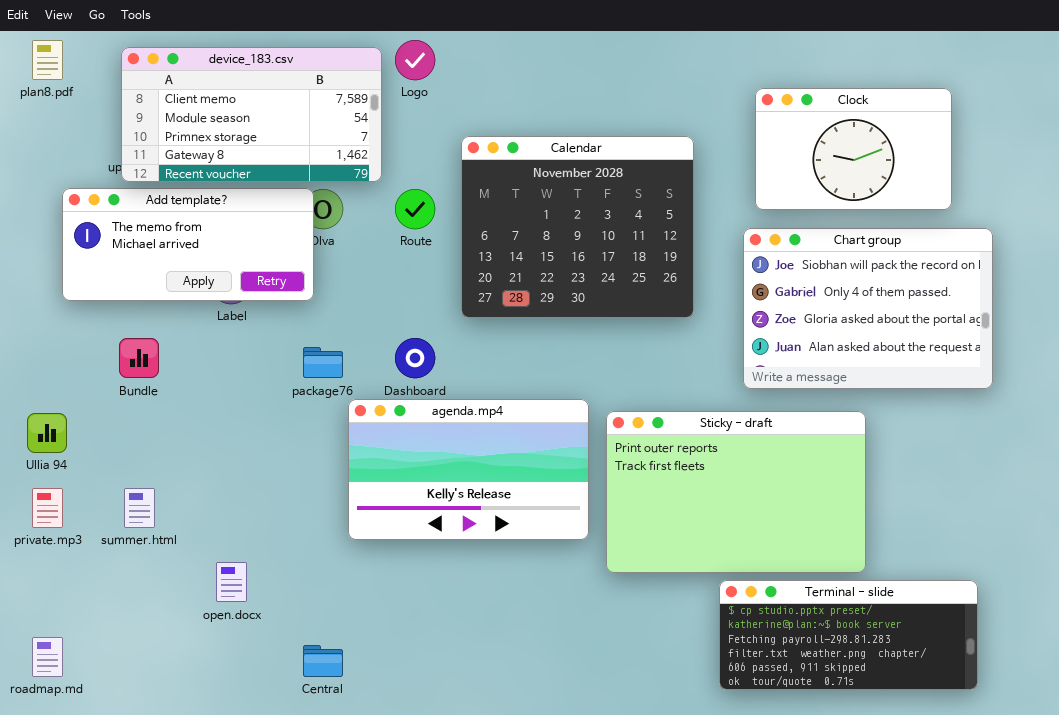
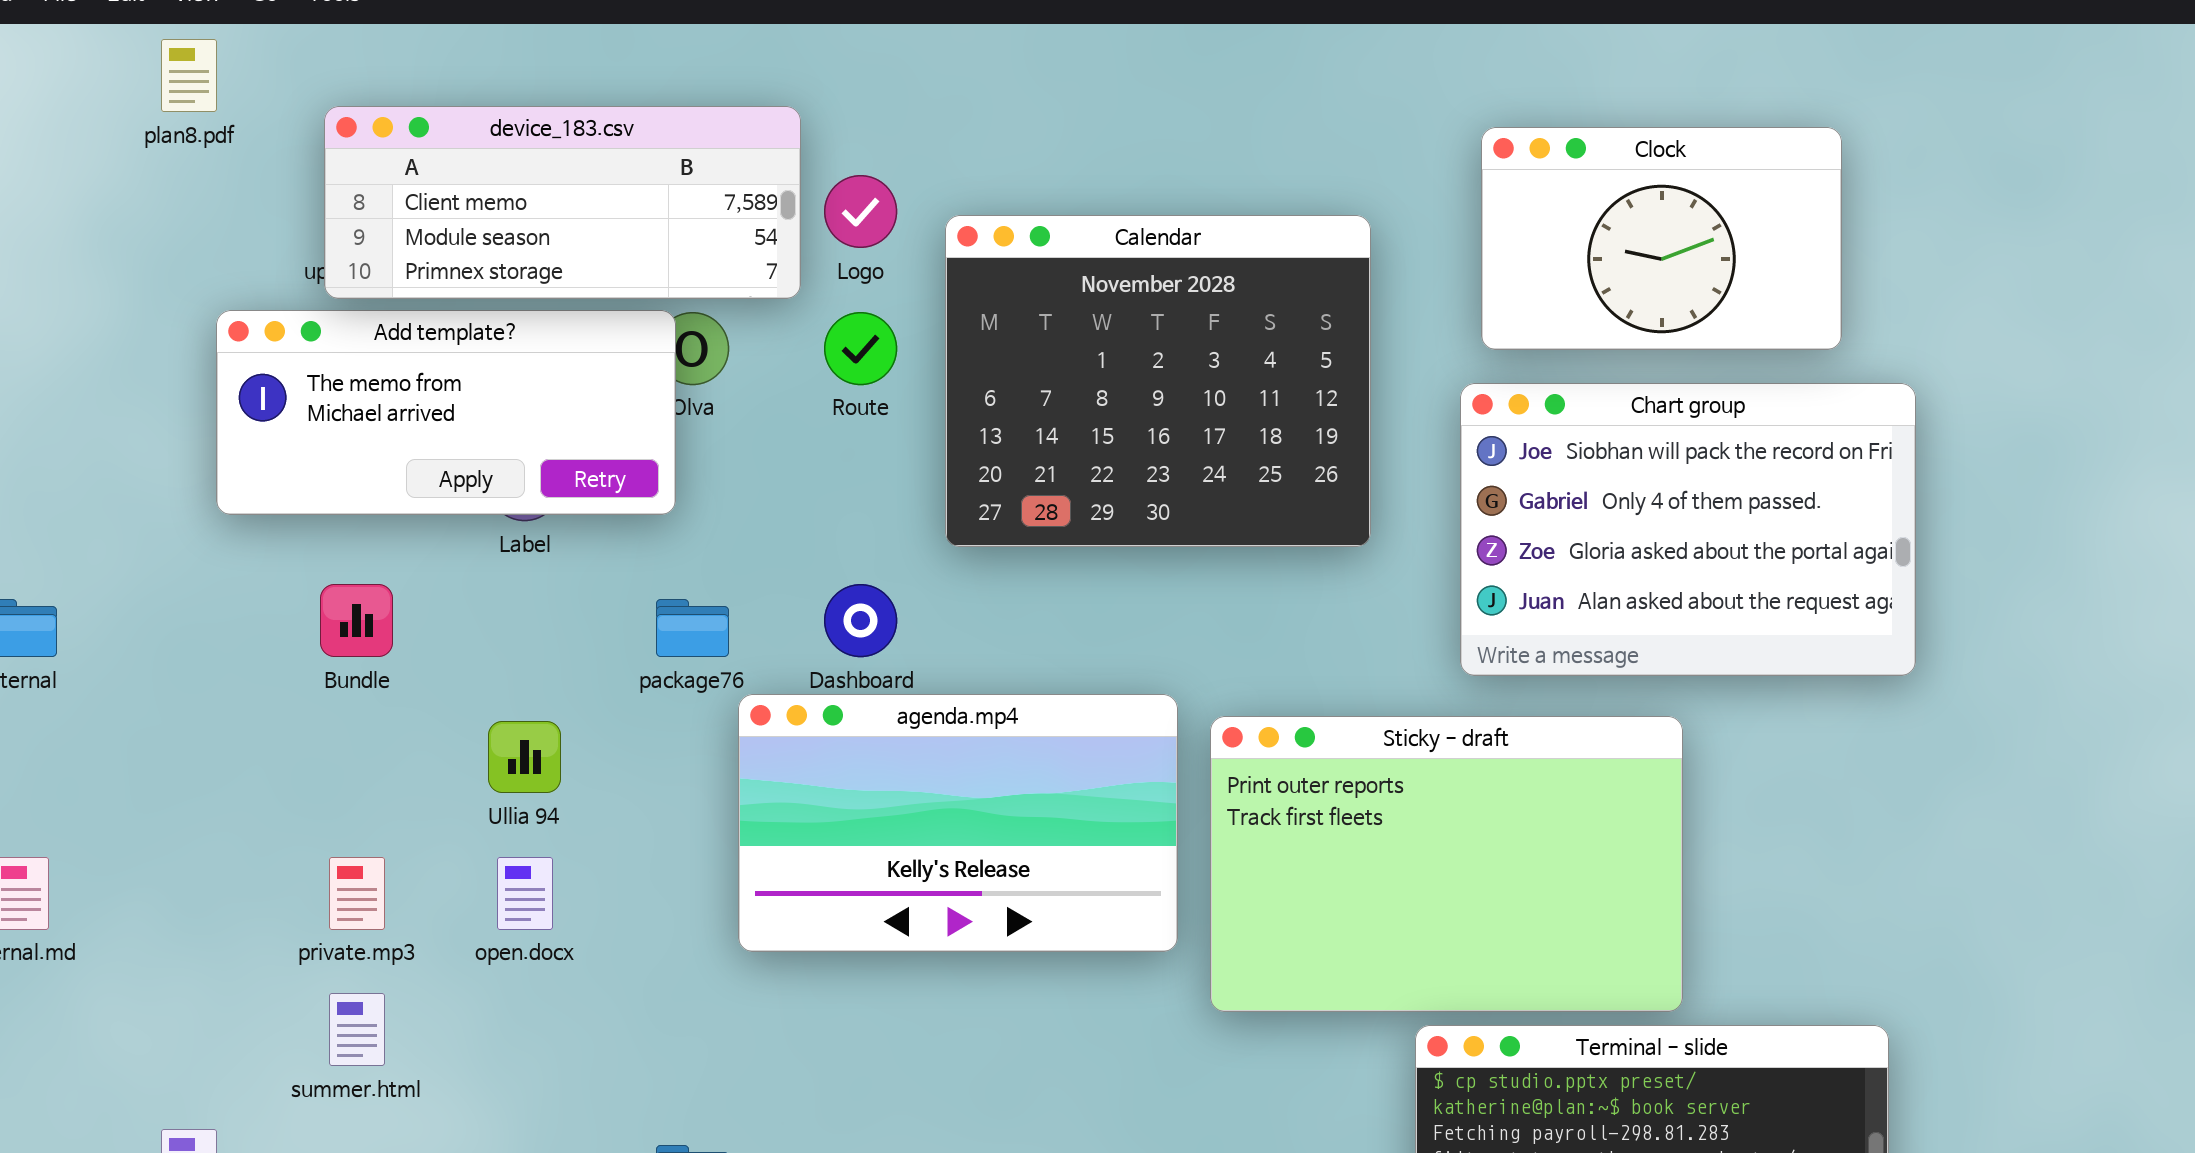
Logo: [395,40,435,80] -> [824,175,897,248], moved
device_183.csv: [121,47,382,182] -> [324,106,801,299], resized
Ullia 94: [27,413,67,453] -> [488,721,561,793], moved
private.mp3: [32,488,63,528] -> [329,857,385,930], moved
summer.html: [124,488,155,528] -> [329,993,385,1066], moved
open.docx: [216,562,247,602] -> [497,857,553,930], moved

